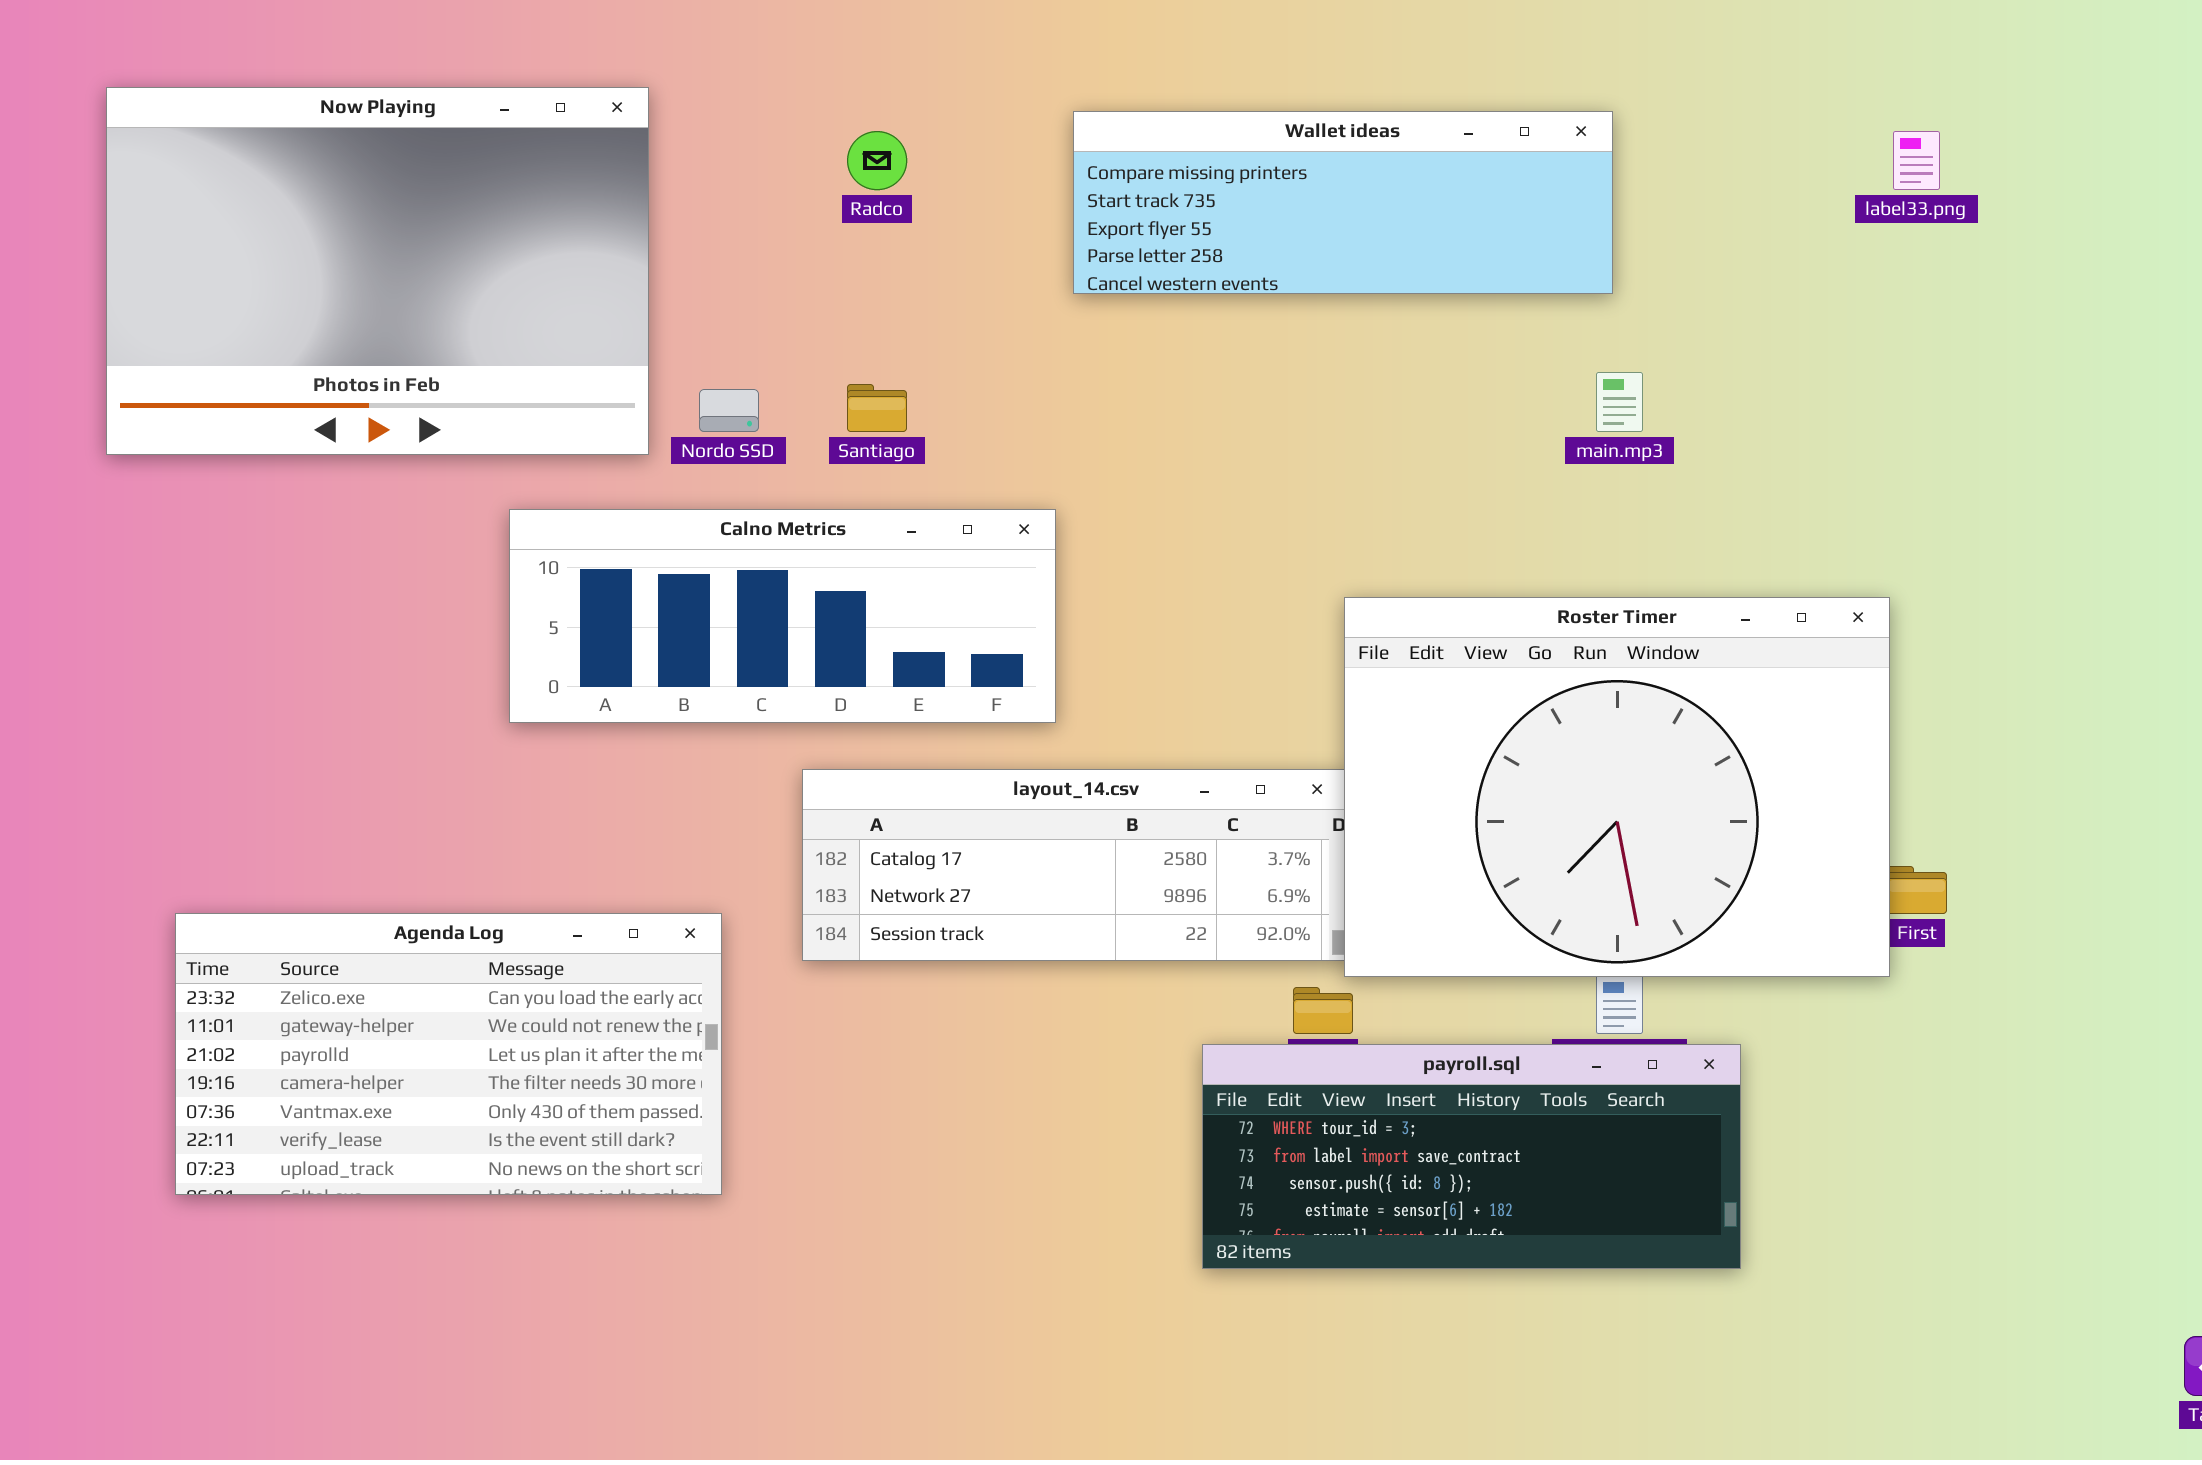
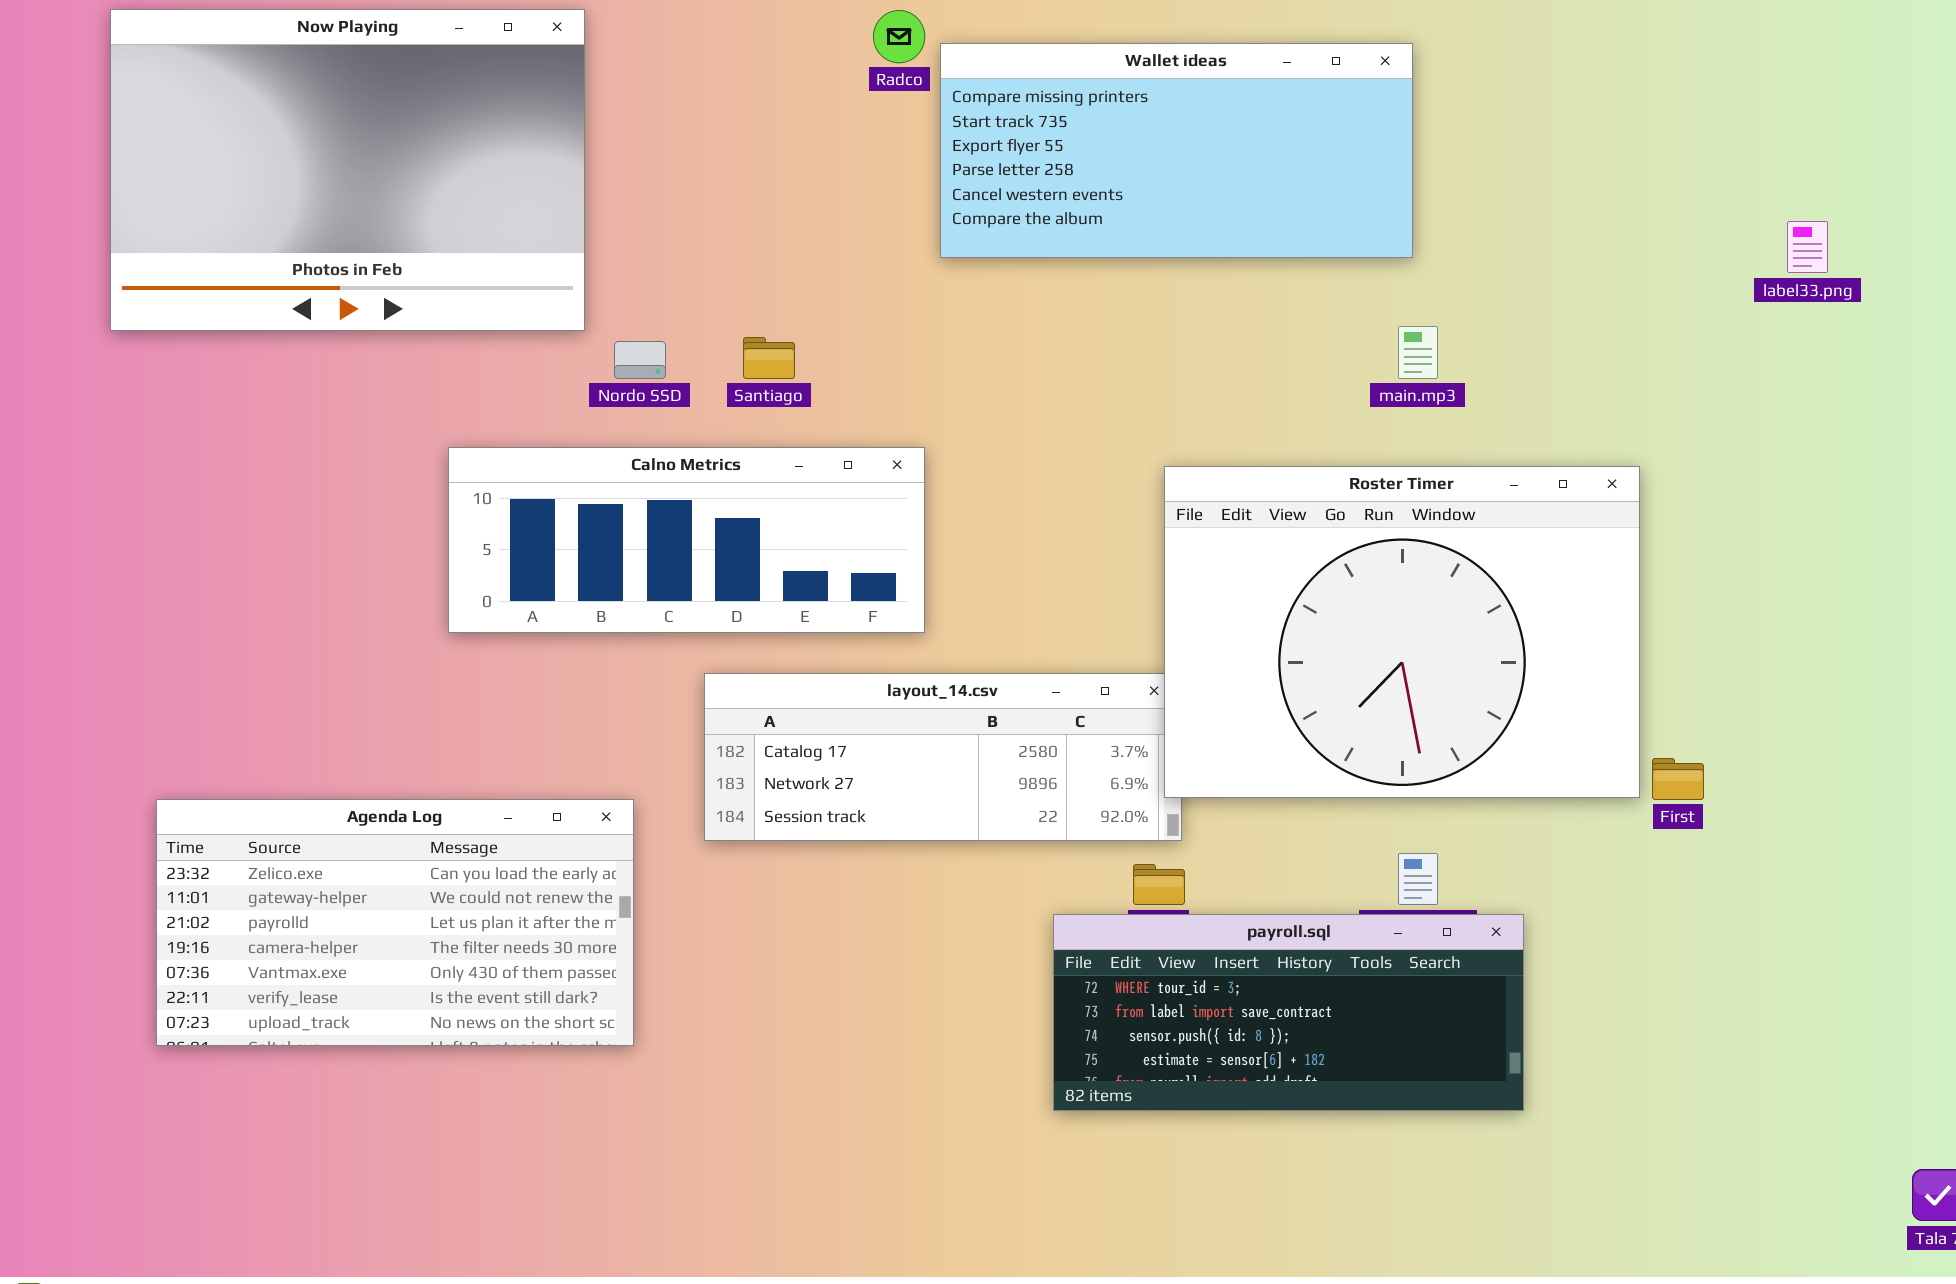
Now Playing: [106,87,649,455] -> [110,9,585,331], moved
Wallet ideas: [1073,111,1613,294] -> [940,43,1413,258], resized
Radco: [847,131,907,190] -> [873,10,925,63], moved
label33.png: [1893,131,1940,190] -> [1787,221,1828,273], moved
Roster Timer: [1344,597,1890,977] -> [1164,466,1640,798], moved

